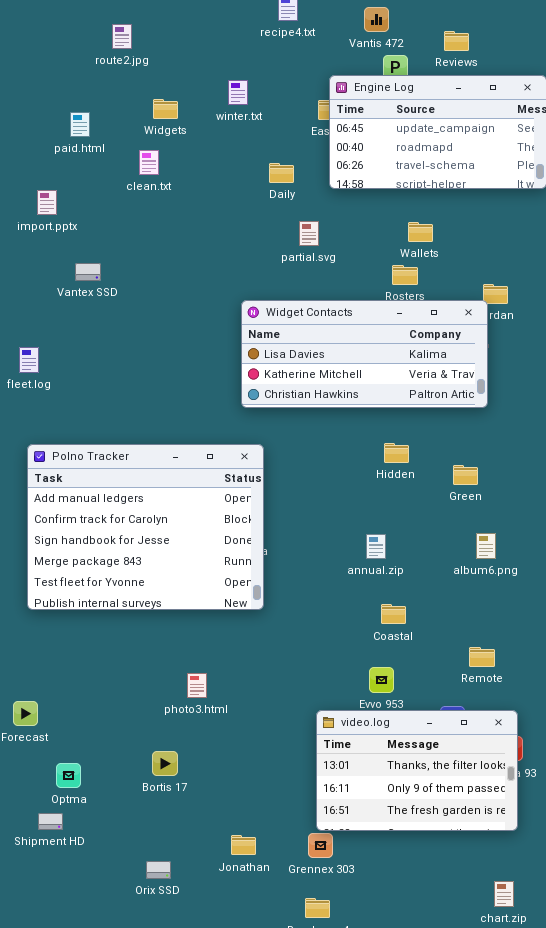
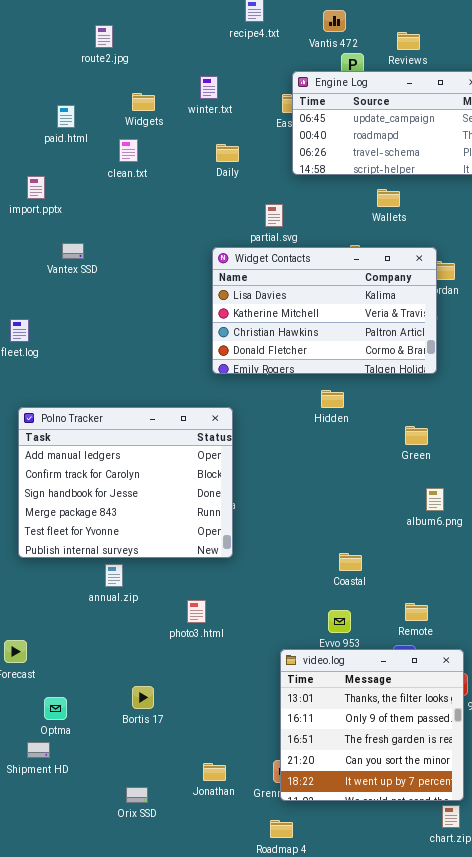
Daily: [269,163,294,183] -> [216,144,239,162], moved
Wallets: [408,222,433,242] -> [377,189,400,207], moved
Widget Contacts: [241,300,488,408] -> [212,247,437,374], resized
Hidden: [384,443,409,463] -> [321,390,344,408], moved
annual.zip: [366,534,386,559] -> [105,564,123,587], moved
Remote: [469,647,495,667] -> [405,603,428,621], moved
photo3.html: [187,673,207,698] -> [187,600,206,623], moved
video.log: [316,710,518,831] -> [280,649,464,801], resized

